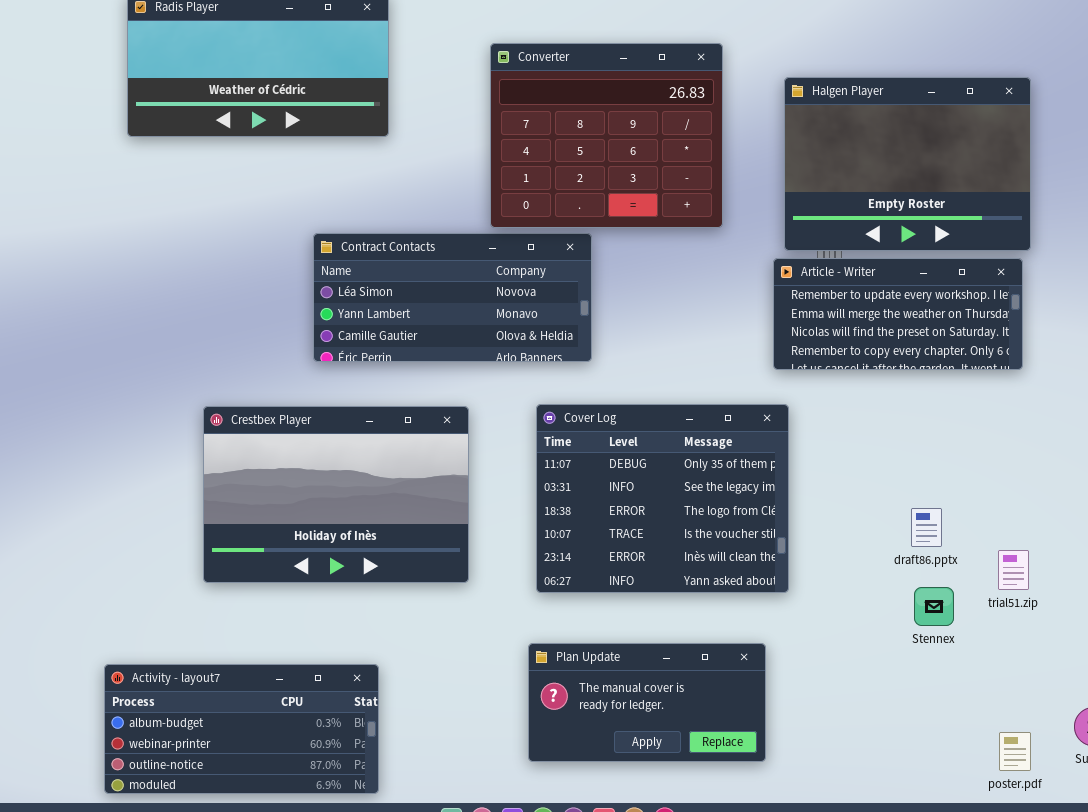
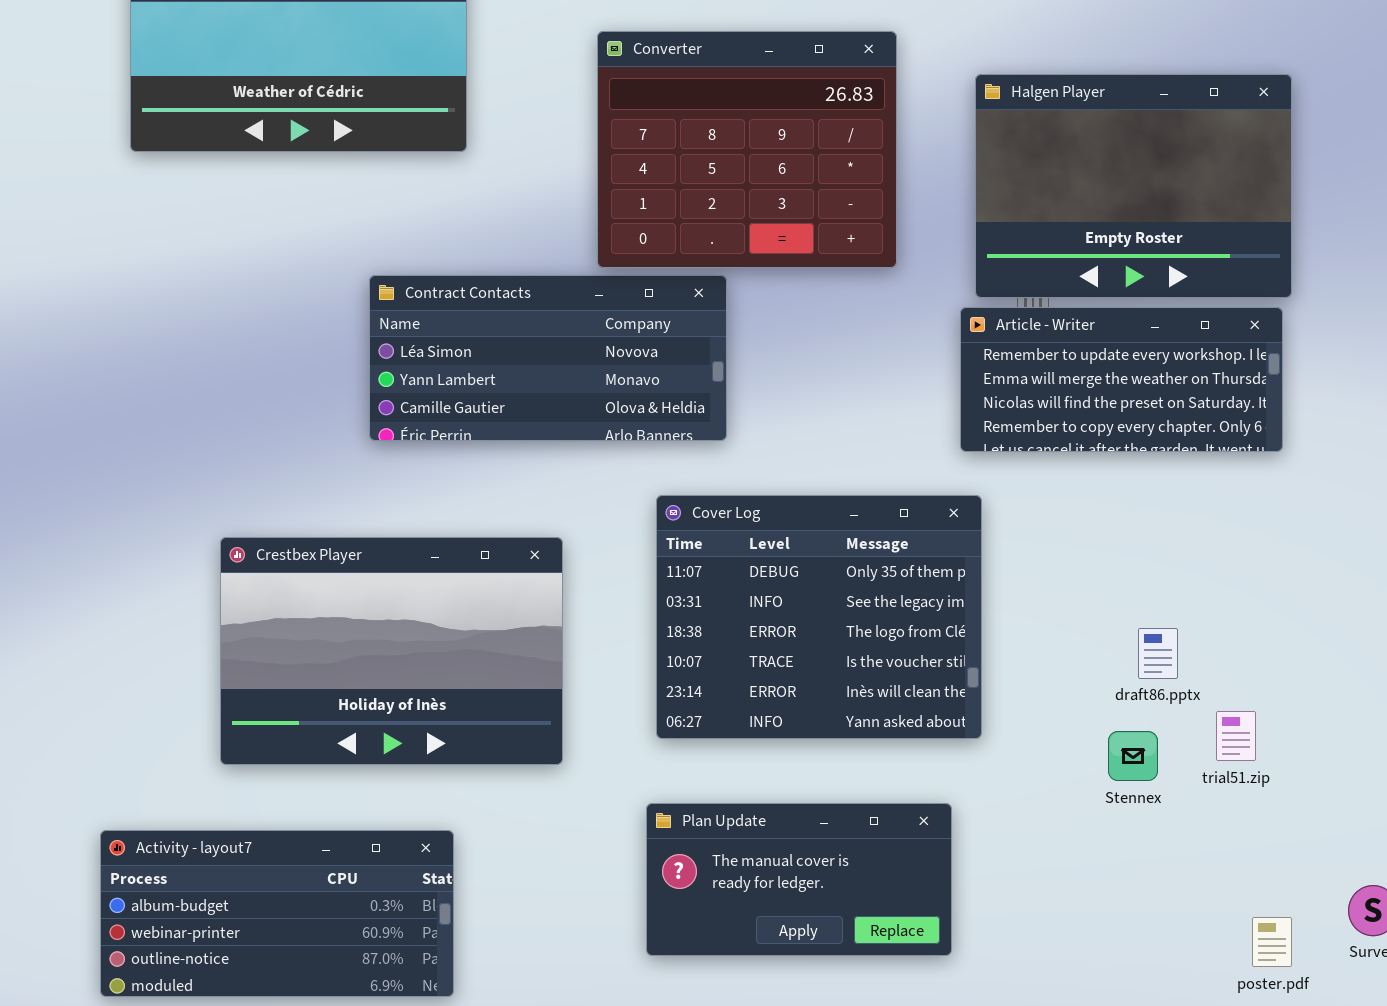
Crestbex Player: [203,406,469,583] -> [220,537,563,765], moved
trial51.zip: [998,550,1029,590] -> [1216,711,1256,761], moved
Stennex: [914,587,954,626] -> [1108,731,1158,781], moved

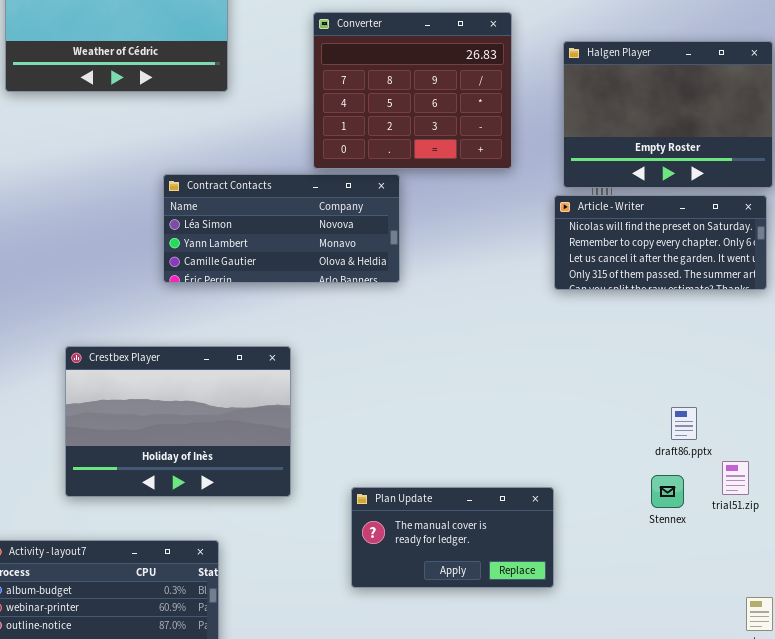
Article - Writer: [960,307,1283,452] -> [554,195,767,290], scrolled down 2 rows
Cover Log: [656,495,982,739] -> none, closed
Plan Update: [646,803,952,956] -> [351,487,554,588], moved

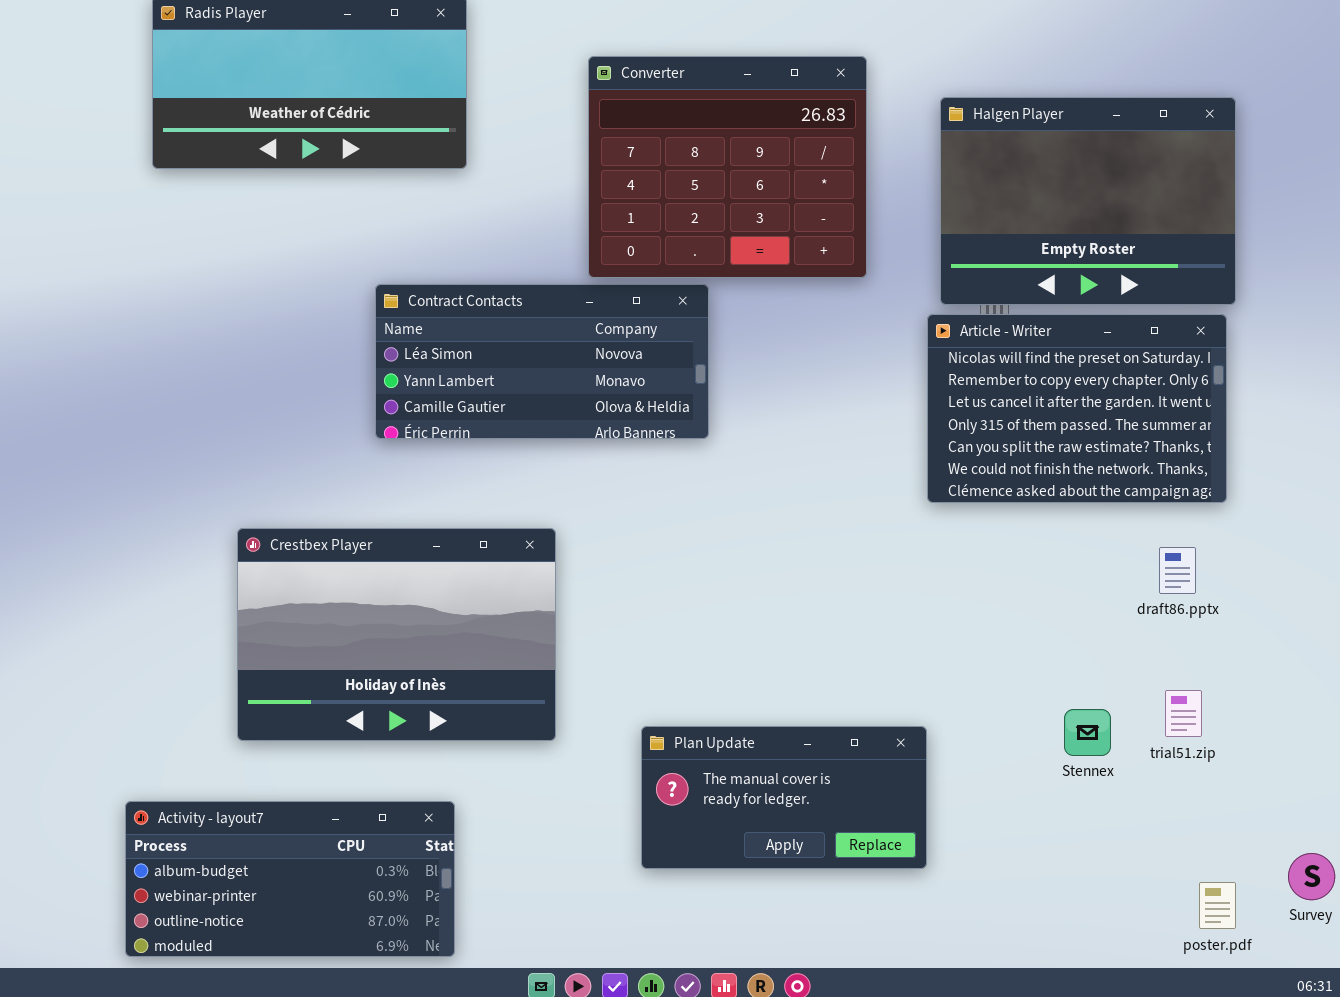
Article - Writer: [554,195,767,290] -> [927,314,1227,503], resized
draft86.pptx: [671,407,697,440] -> [1159,547,1196,594], moved

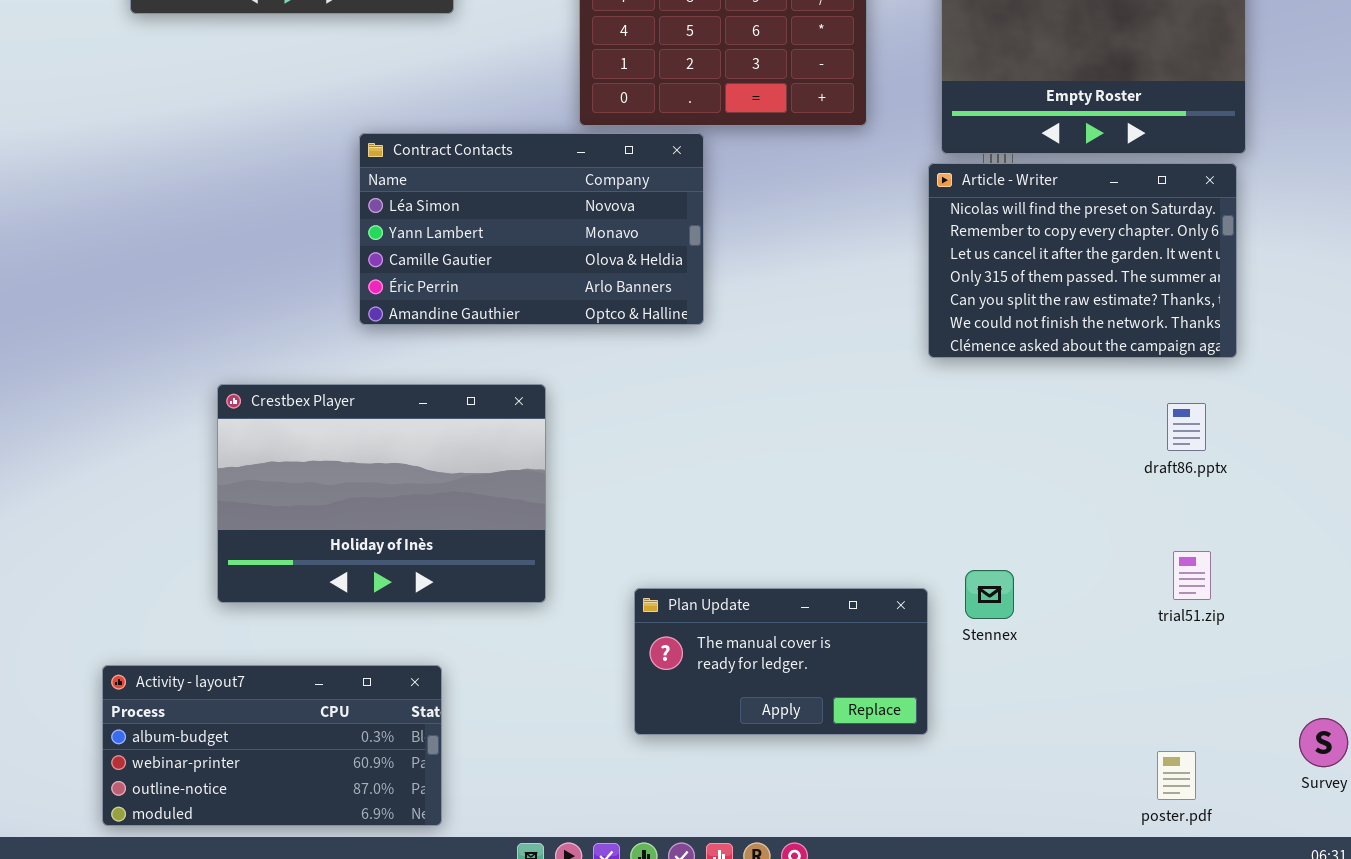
Contract Contacts: [375,284,709,439] -> [359,133,704,325], resized
Stennex: [1064,709,1111,756] -> [965,570,1014,619], moved
poster.pdf: [1199,882,1236,929] -> [1157,751,1196,800], moved

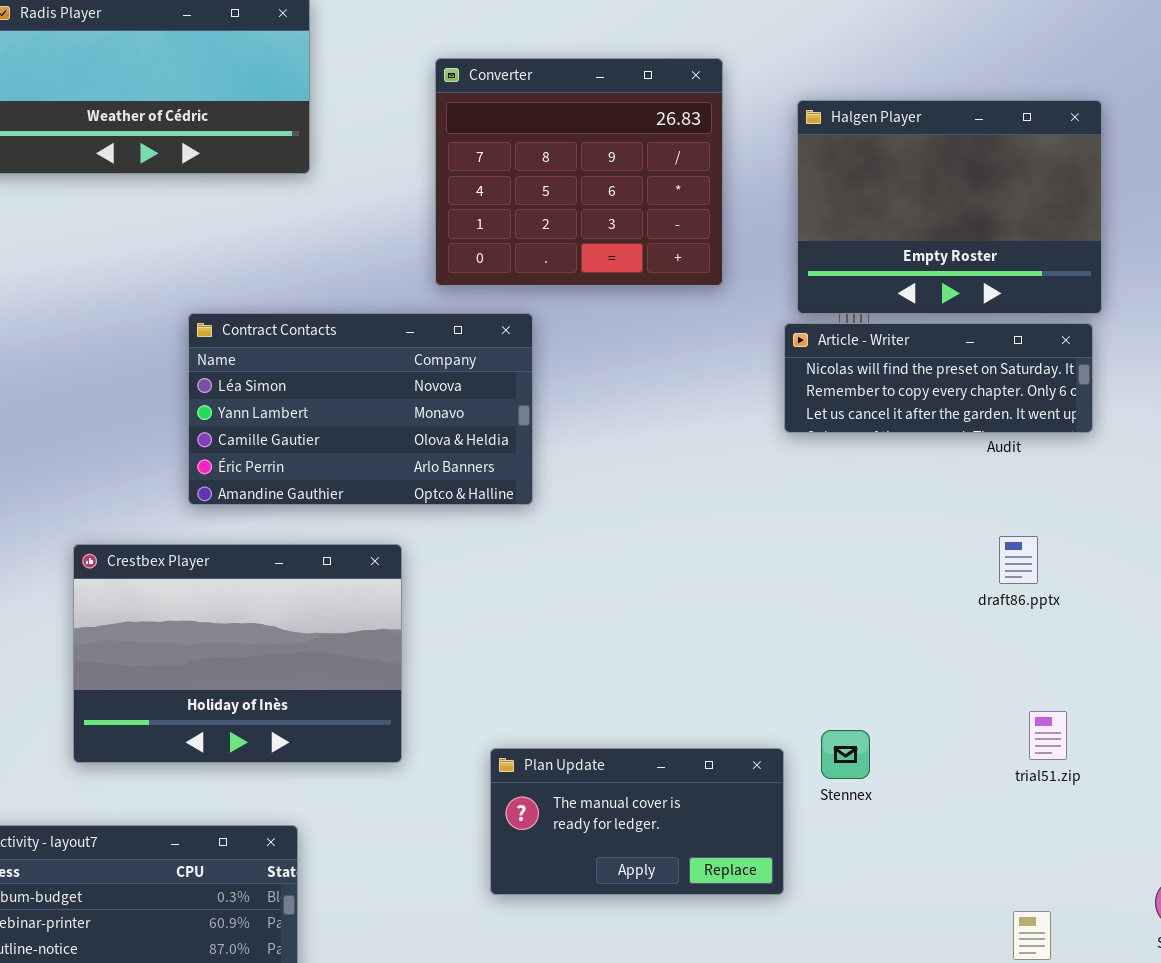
Contract Contacts: [359,133,704,325] -> [188,313,533,505], moved
Article - Writer: [928,163,1237,358] -> [784,323,1093,433], resized
draft86.pptx: [1167,403,1206,451] -> [999,536,1038,584], moved

